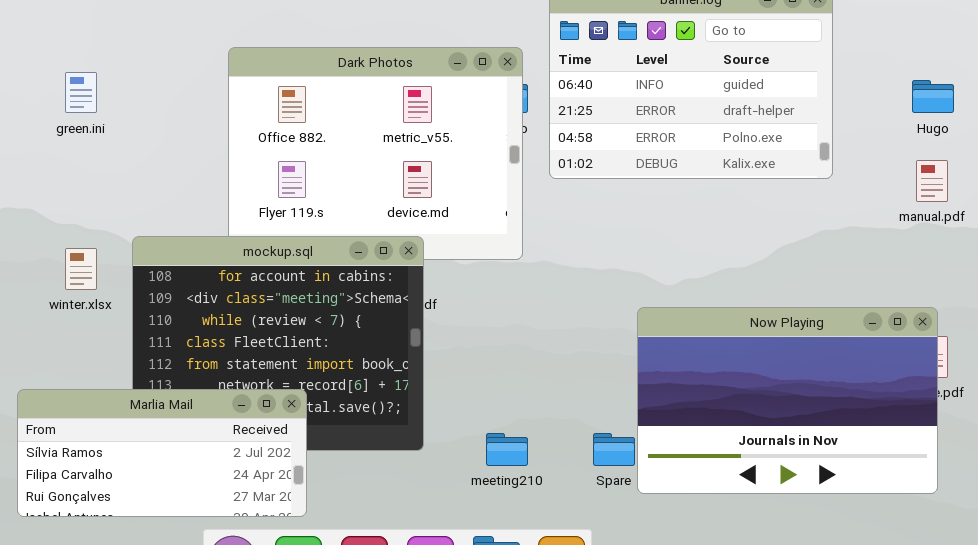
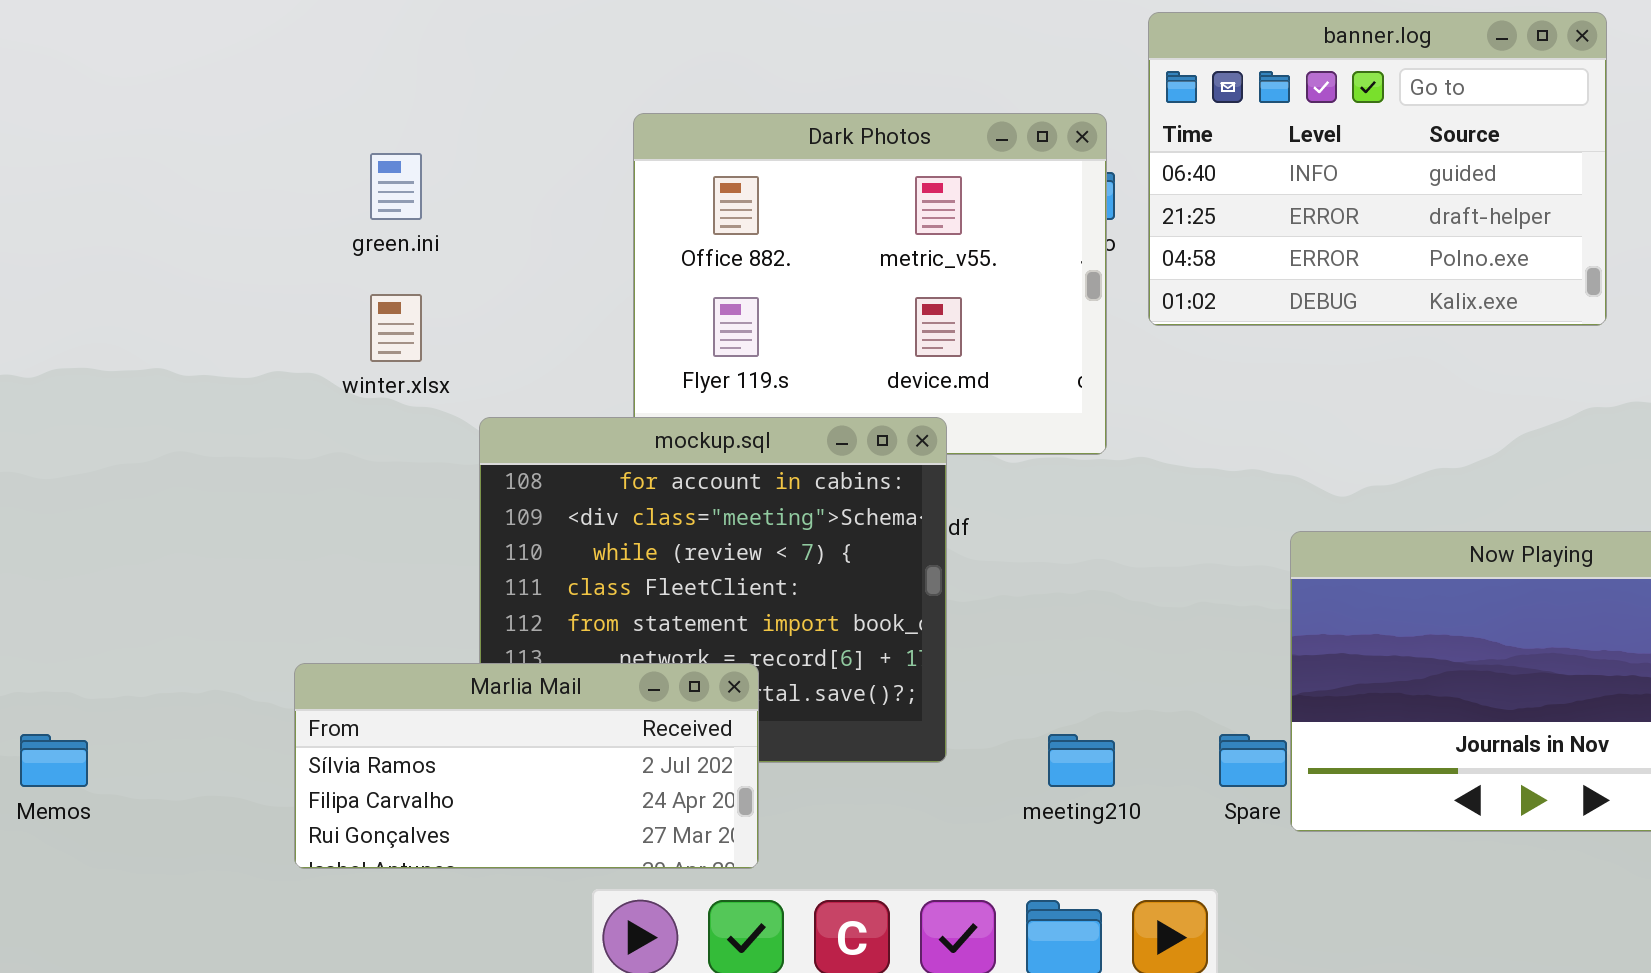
winter.xlsx: [65,248,97,290] -> [370,294,422,362], moved

